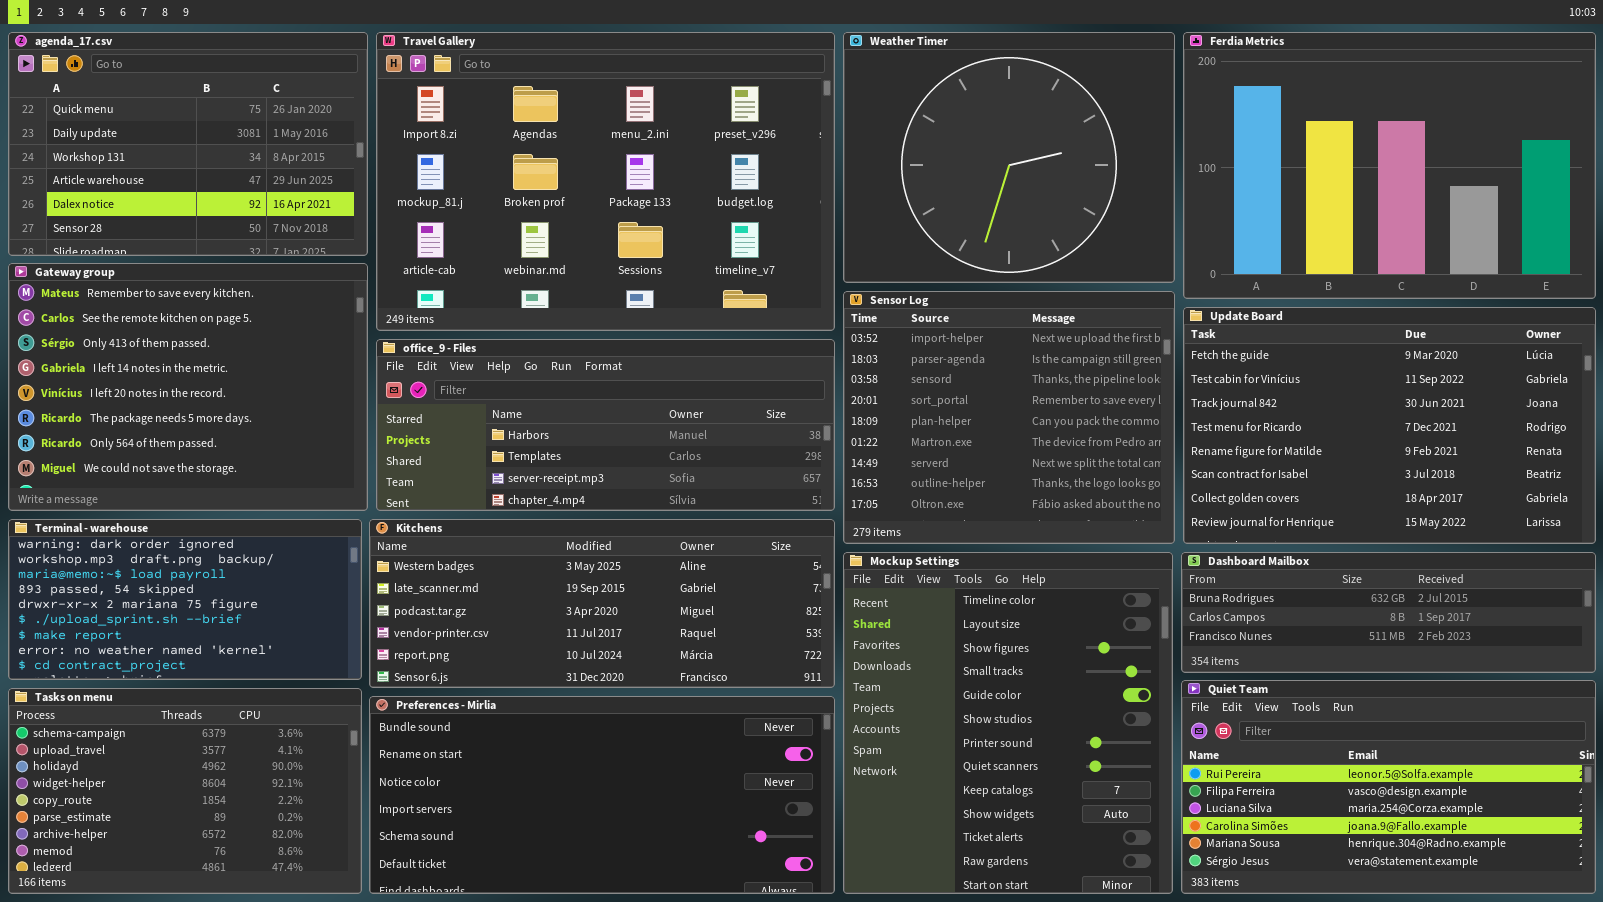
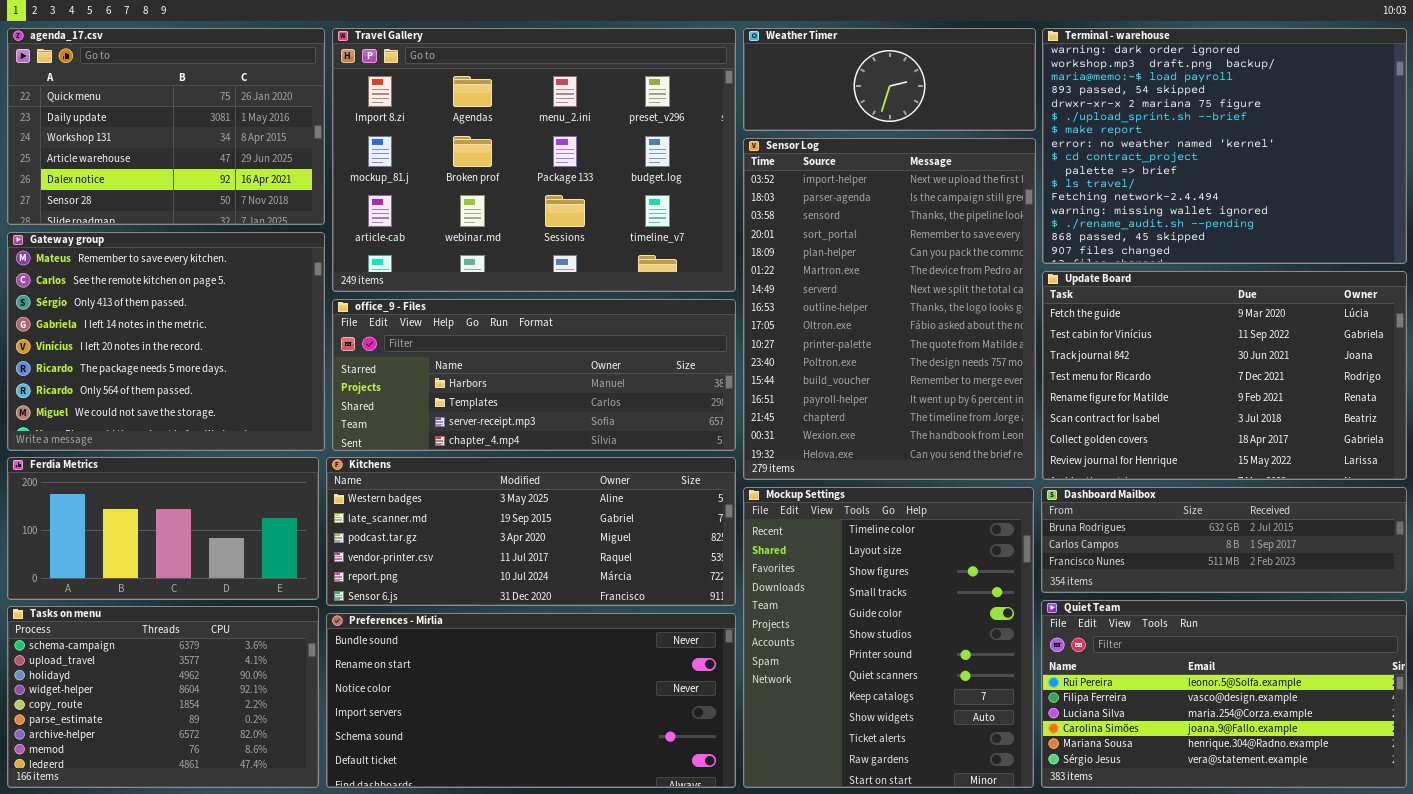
Weather Timer: [843,32,1175,283] -> [743,28,1036,131], resized
Ferdia Metrics: [1183,32,1596,299] -> [7,457,319,600], moved, resized
Sensor Log: [843,291,1175,544] -> [743,138,1036,480], resized
Terminal - warehouse: [8,519,362,680] -> [1042,28,1407,264], moved, resized

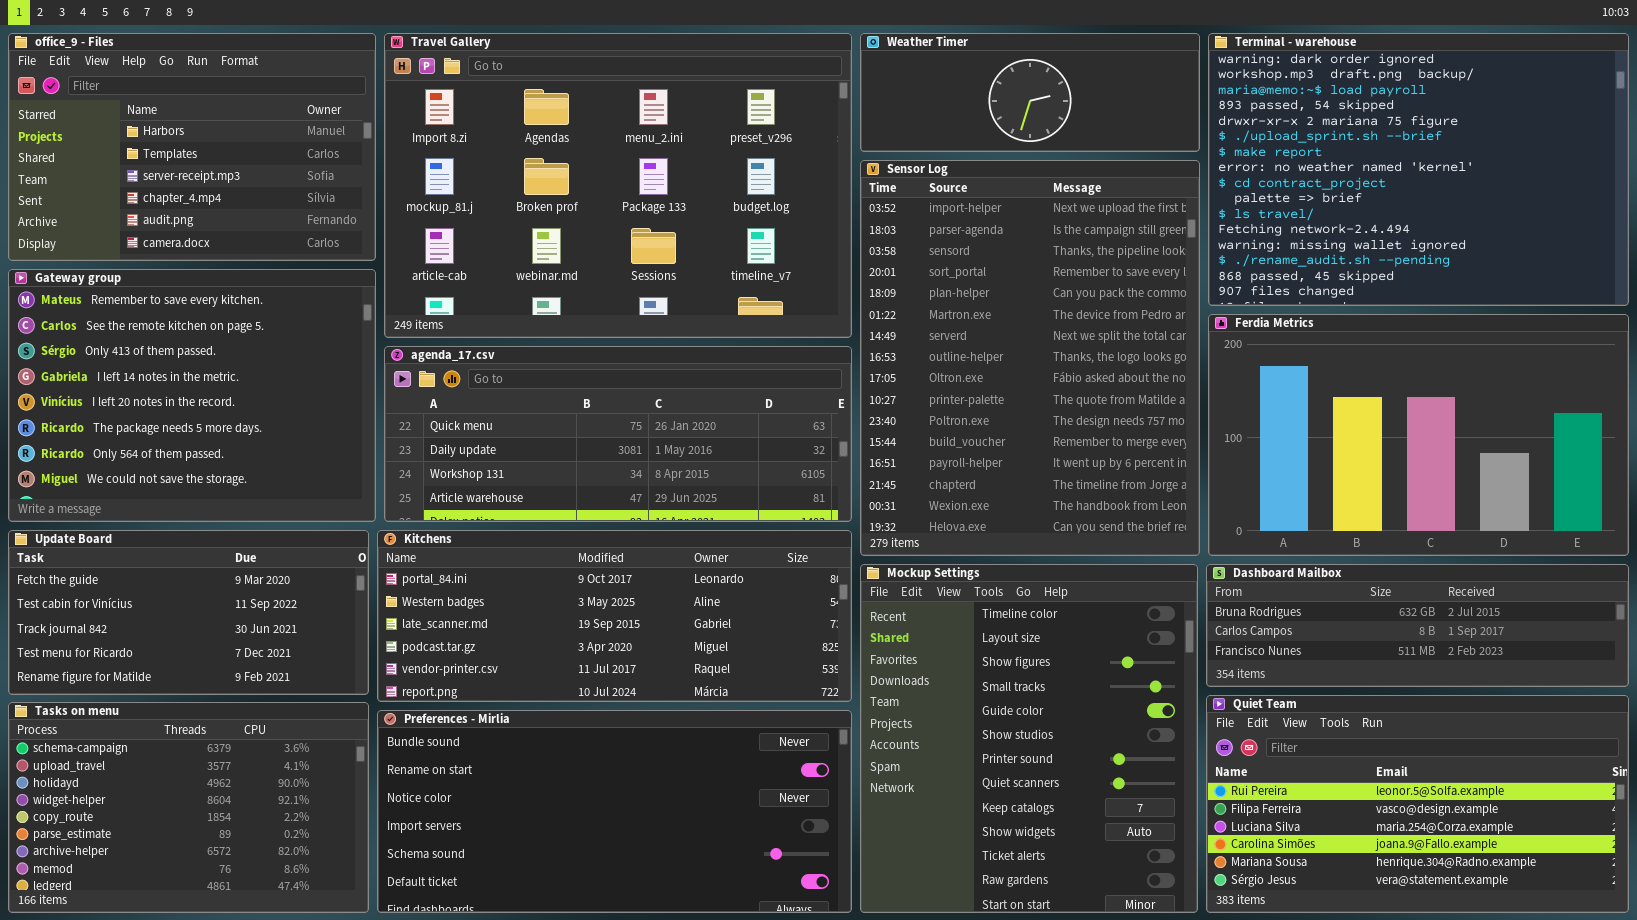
agenda_17.csv: [7,28,325,225] -> [384,346,852,522], moved, resized
Update Board: [1042,271,1407,480] -> [8,530,369,695], moved, resized
office_9 - Files: [332,299,736,451] -> [8,33,376,261], moved, resized
Ferdia Metrics: [7,457,319,600] -> [1208,314,1629,556], moved, resized
Kitchens: [326,457,736,606] -> [377,530,852,702], scrolled up 1 row

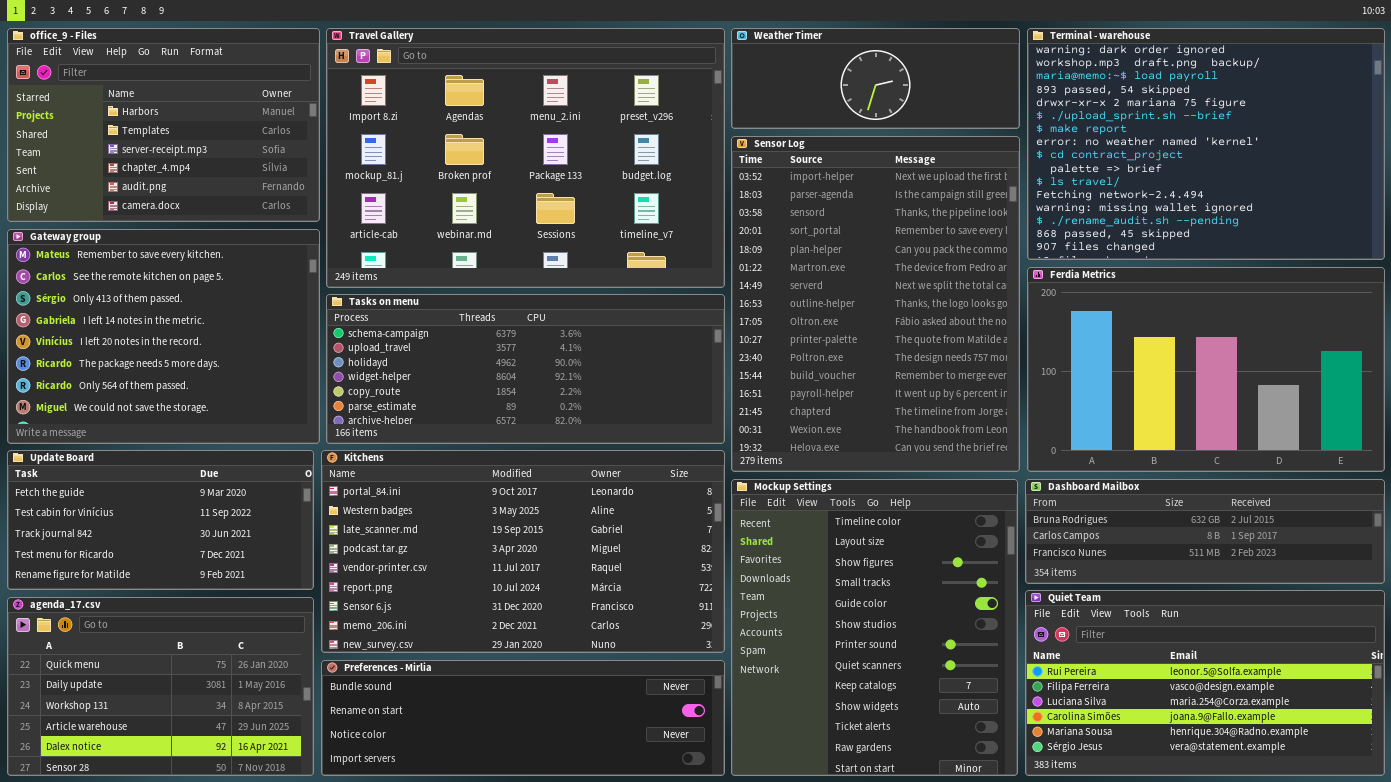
agenda_17.csv: [384,346,852,522] -> [7,597,314,776], moved, resized
Kitchens: [377,530,852,702] -> [321,450,725,653], resized
Tasks on menu: [8,702,369,913] -> [326,294,725,444], moved, resized
Preferences - Mirlia: [377,710,852,913] -> [321,660,725,776], resized

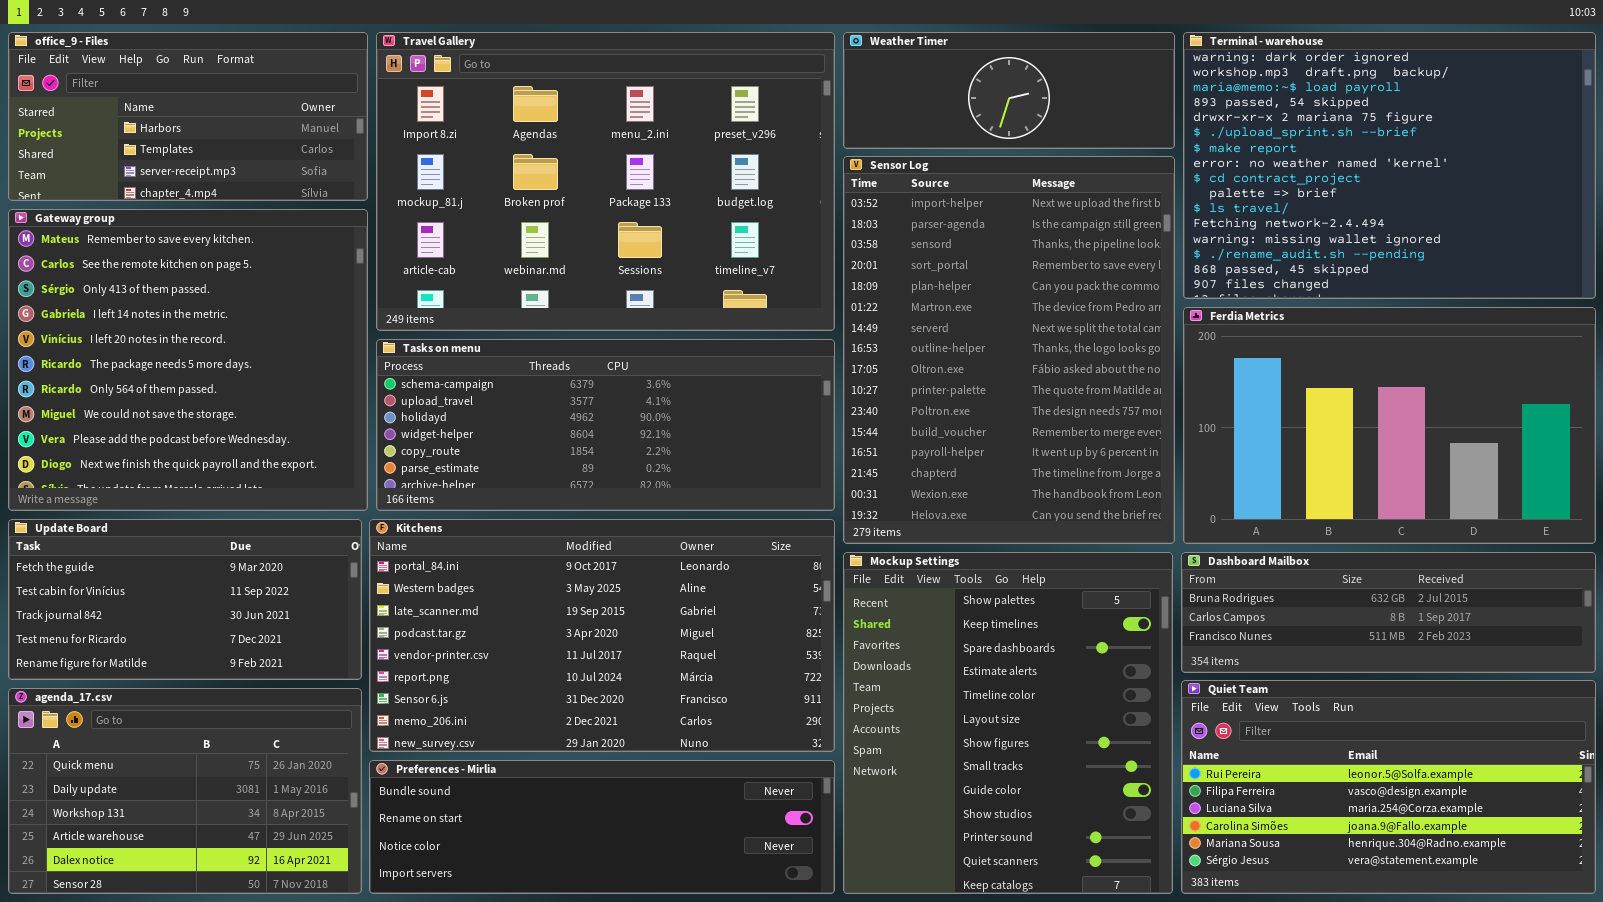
office_9 - Files: [7,28,320,222] -> [8,32,368,201], resized
Gateway group: [7,229,320,444] -> [8,209,368,511], resized
Mockup Settings: [731,479,1018,776] -> [843,552,1173,894], scrolled up 4 rows

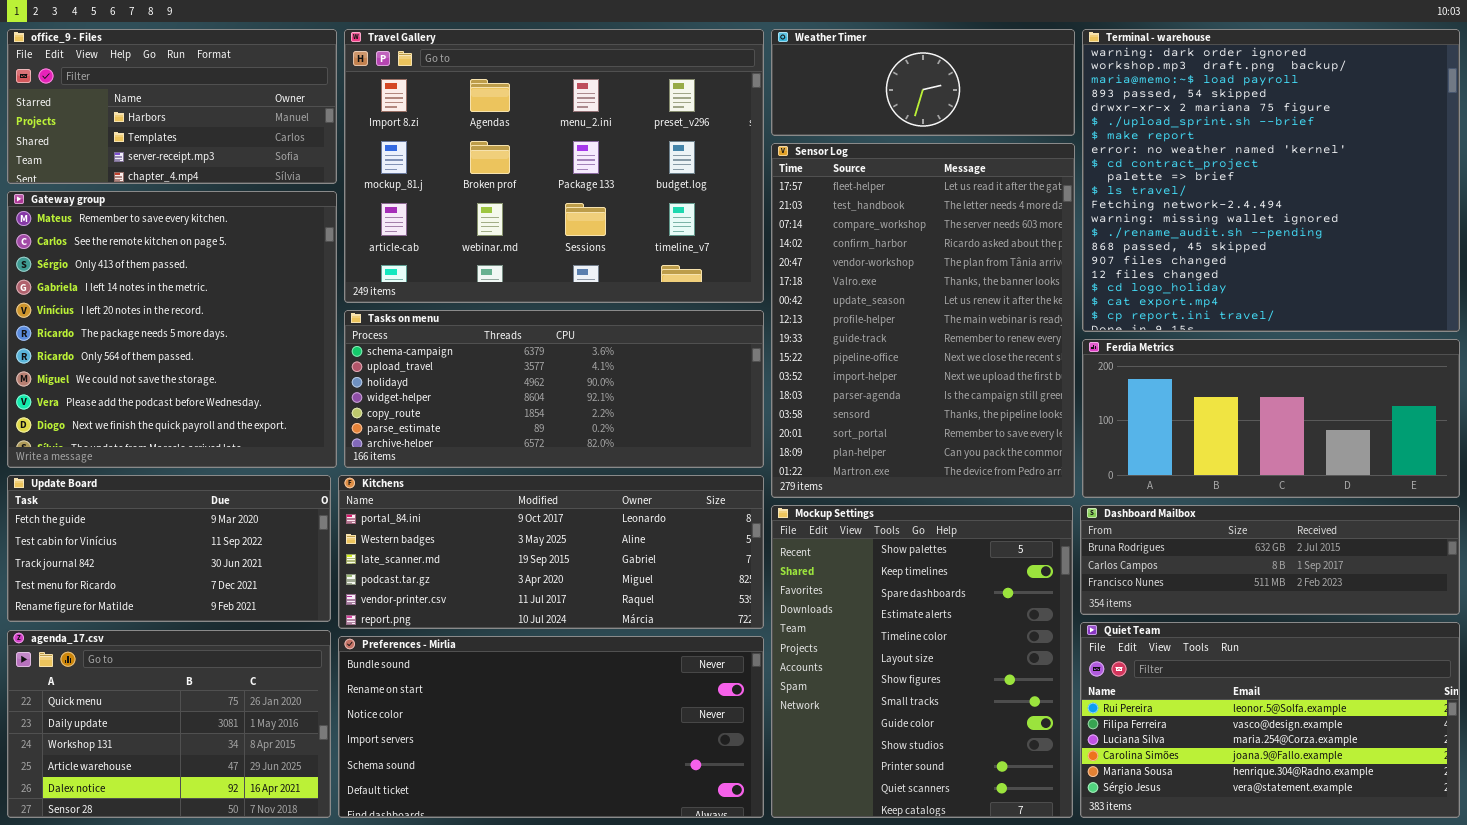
Terminal - warehouse: [1183,32,1596,299] -> [1082,29,1460,332], resized
Sensor Log: [843,156,1175,544] -> [771,143,1075,498], scrolled up 10 rows
Ferdia Metrics: [1183,307,1596,544] -> [1082,339,1460,498], resized
Kitchens: [369,519,835,752] -> [338,475,764,629], resized
Preferences - Mirlia: [369,760,835,894] -> [338,636,764,818], resized

